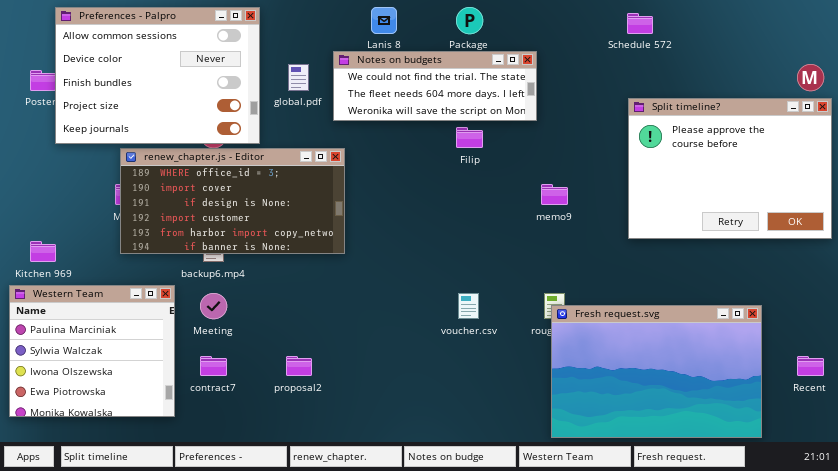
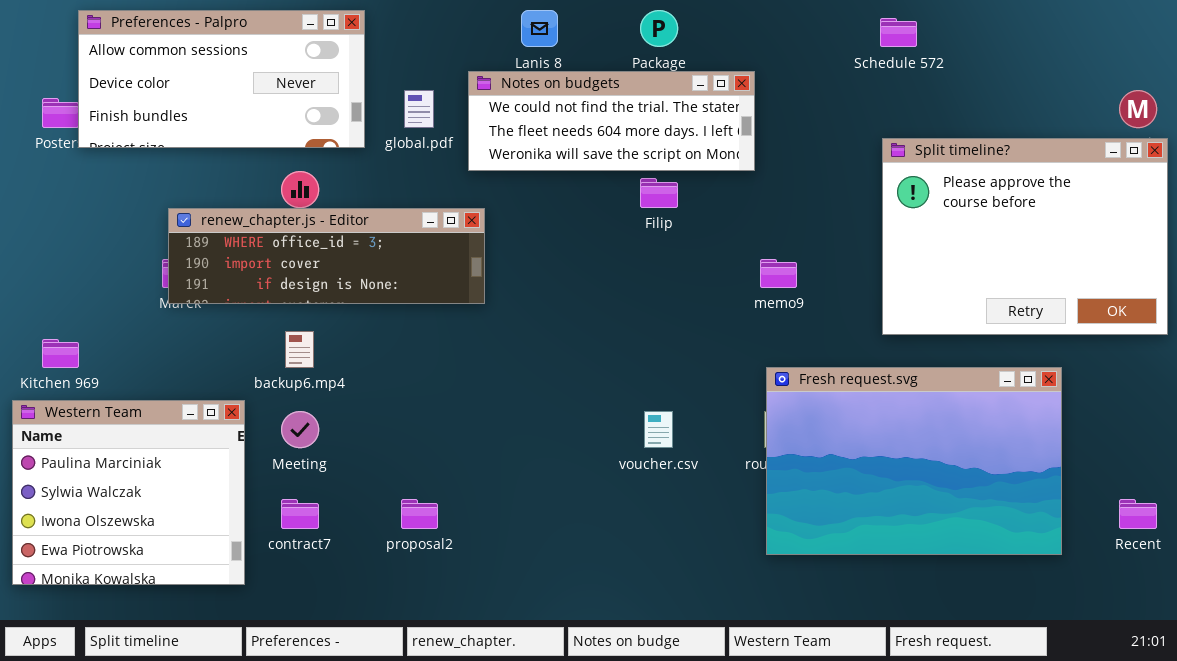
Preferences - Palpro: [55,7,260,144] -> [78,10,365,148], resized
renew_chapter.js - Editor: [120,148,345,254] -> [168,208,485,304], resized
Fresh request.svg: [551,305,762,438] -> [766,367,1062,555], moved

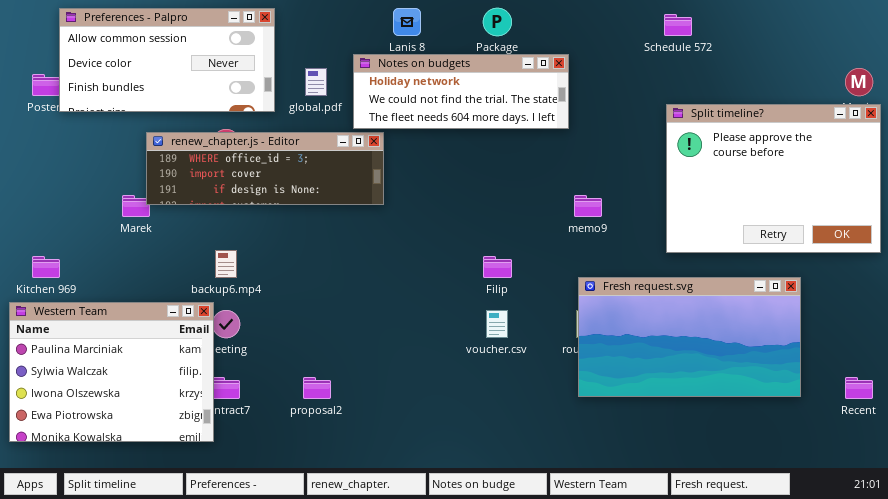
Notes on budgets: [468,71,755,171] -> [353,54,569,129], scrolled up 1 row
Filip: [640,178,678,208] -> [483,256,512,278], moved
renew_chapter.js - Editor: [168,208,485,304] -> [146,132,384,205], moved
Fresh request.svg: [766,367,1062,555] -> [578,277,801,397], resized
Western Team: [12,400,245,585] -> [9,302,214,442], resized

